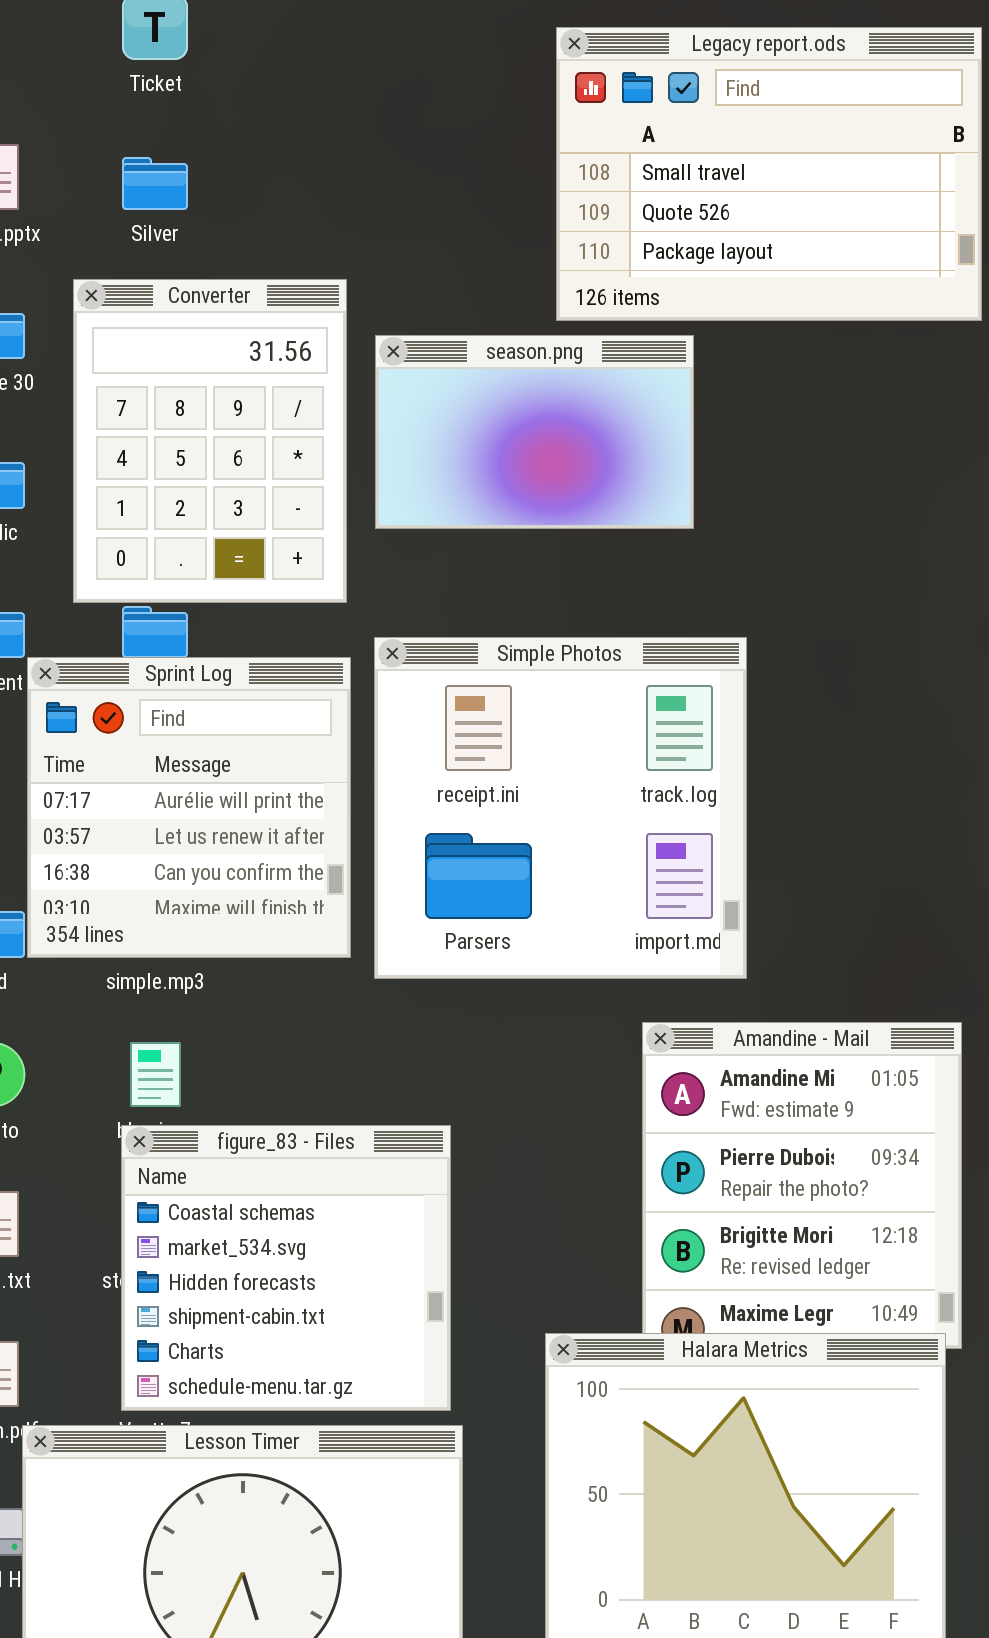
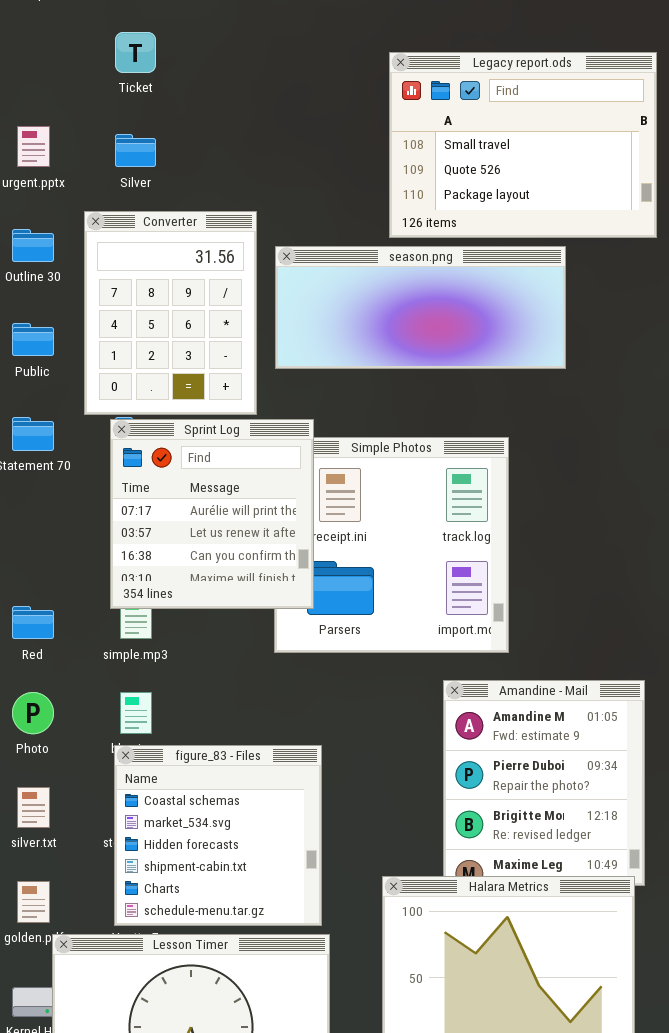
season.png: [375,335,694,529] -> [275,246,566,369], resized
Sprint Log: [27,657,351,958] -> [110,419,314,609], moved

